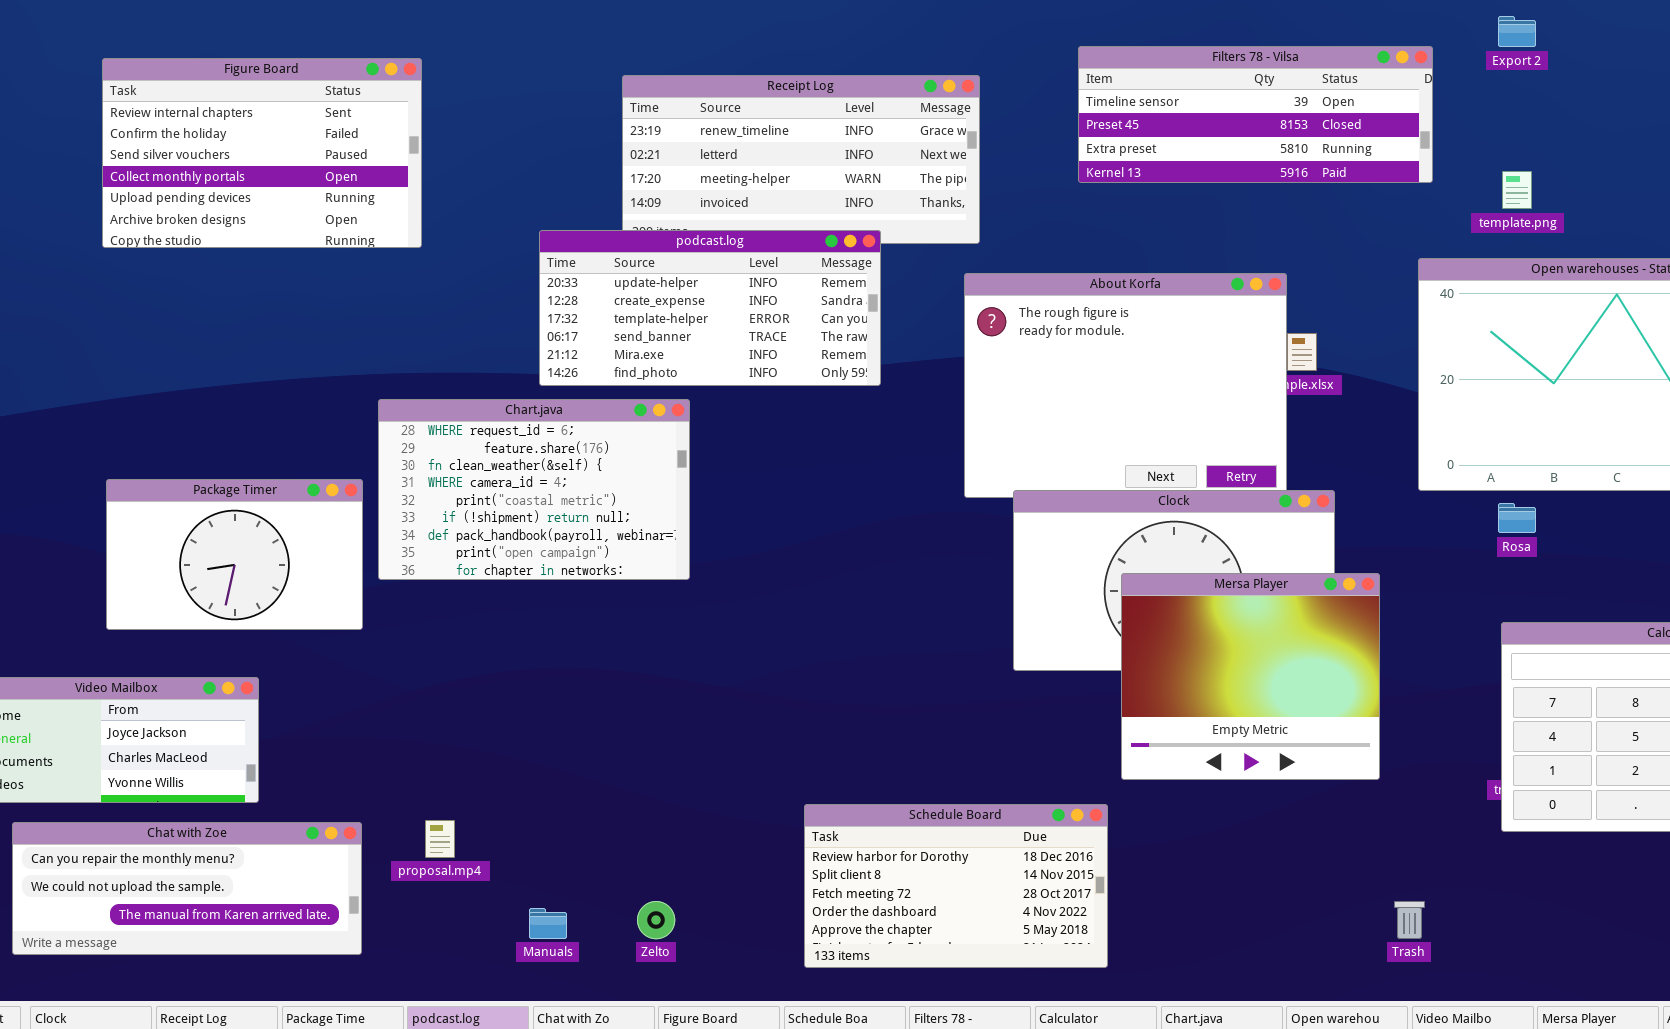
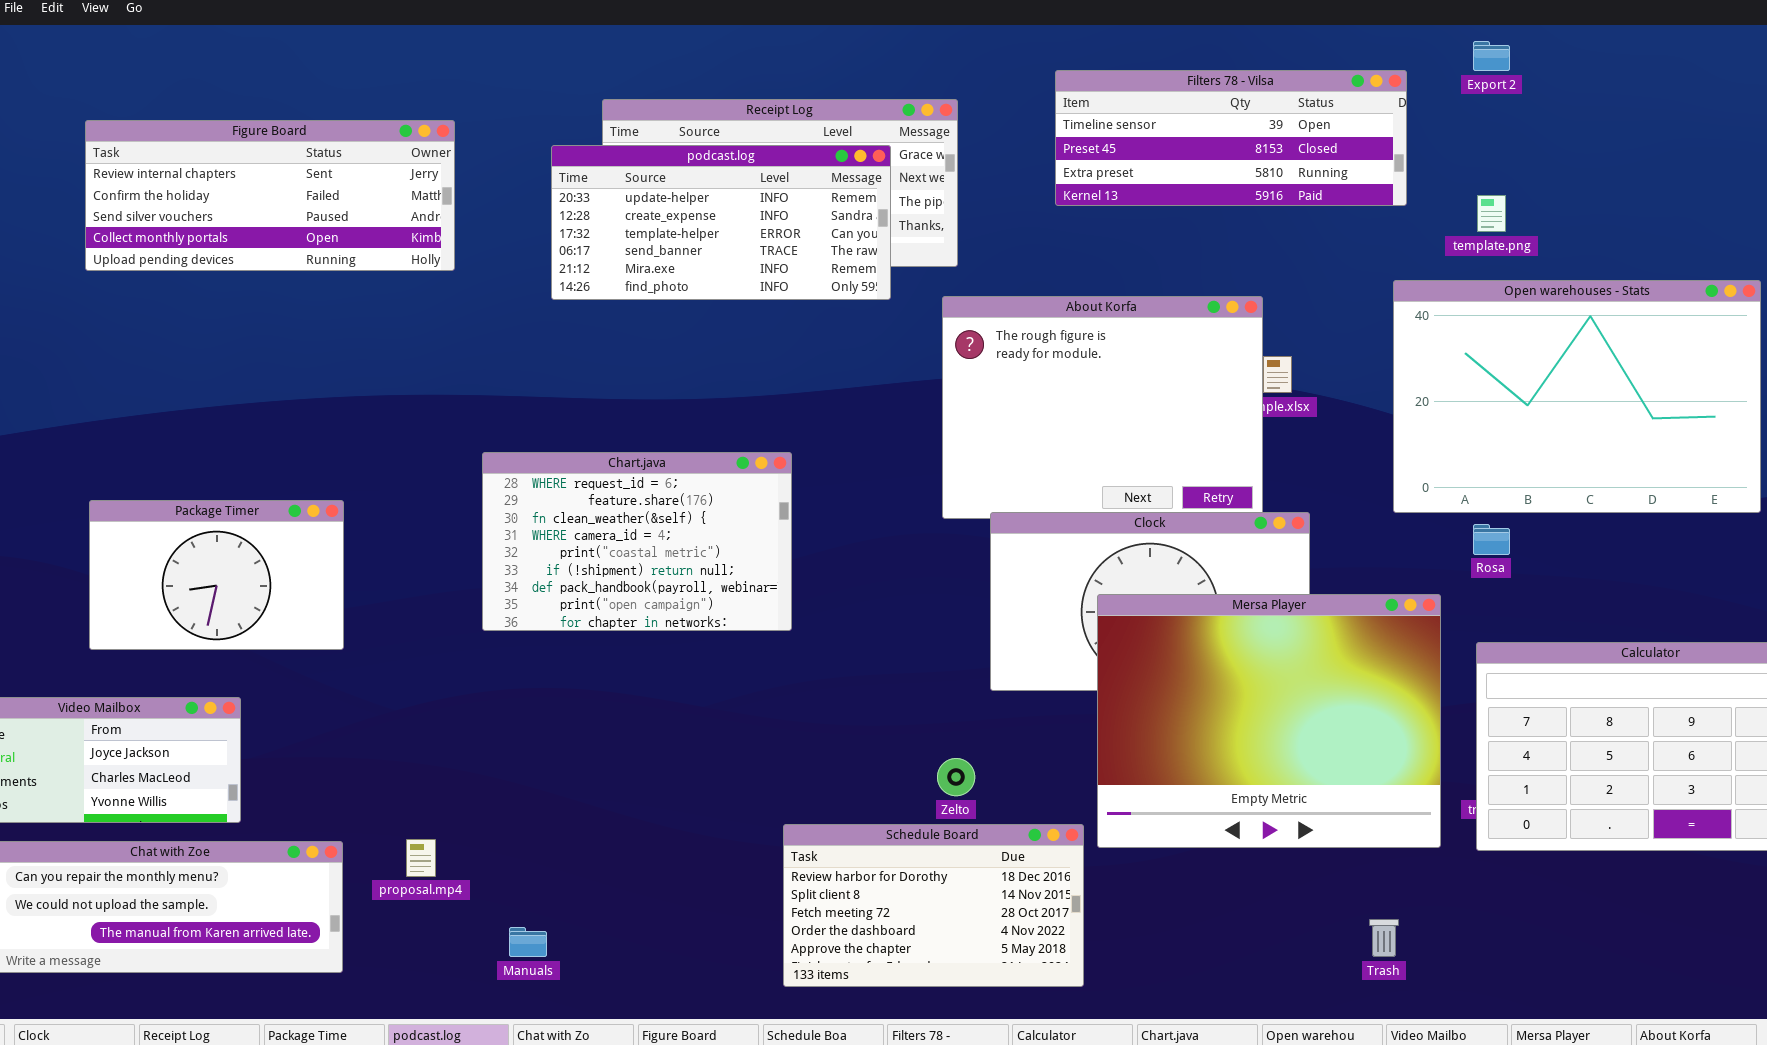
Figure Board: [102,58,422,248] -> [85,120,455,271], resized
podcast.log: [539,230,881,386] -> [551,145,891,300], moved
Chart.java: [378,399,690,580] -> [482,452,792,631], moved
Mersa Player: [1121,573,1380,780] -> [1097,594,1441,848], resized
Zelto: [637,901,675,939] -> [937,758,975,796], moved

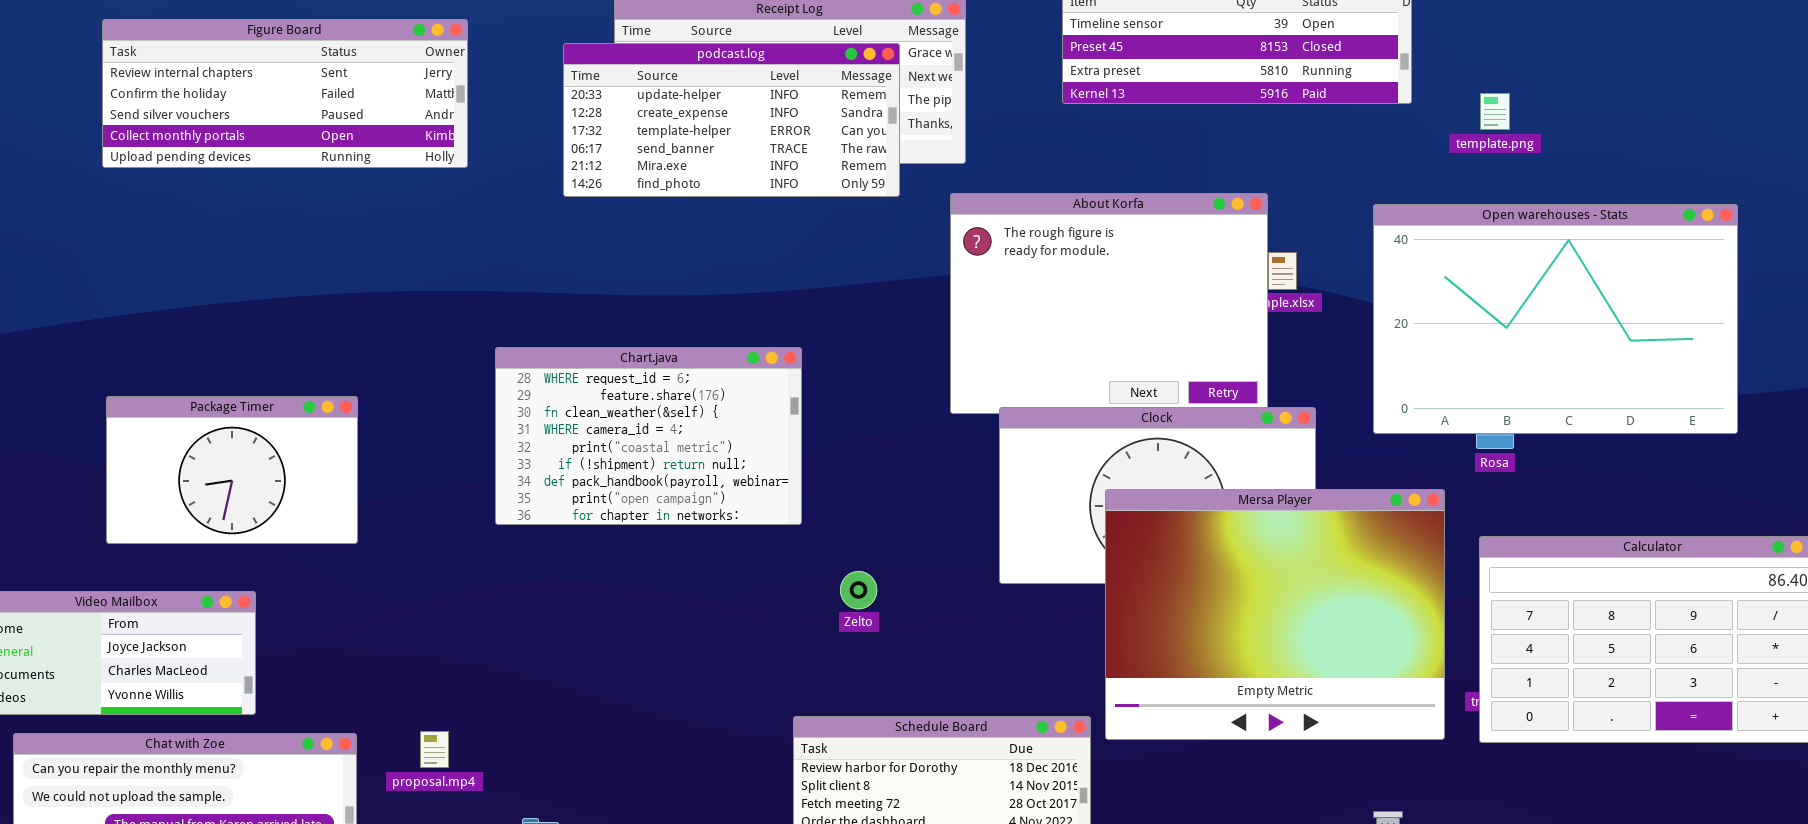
Open warehouses - Stats: [1393,280,1761,513] -> [1373,204,1738,434], moved
Zelto: [937,758,975,796] -> [840,571,877,609], moved

